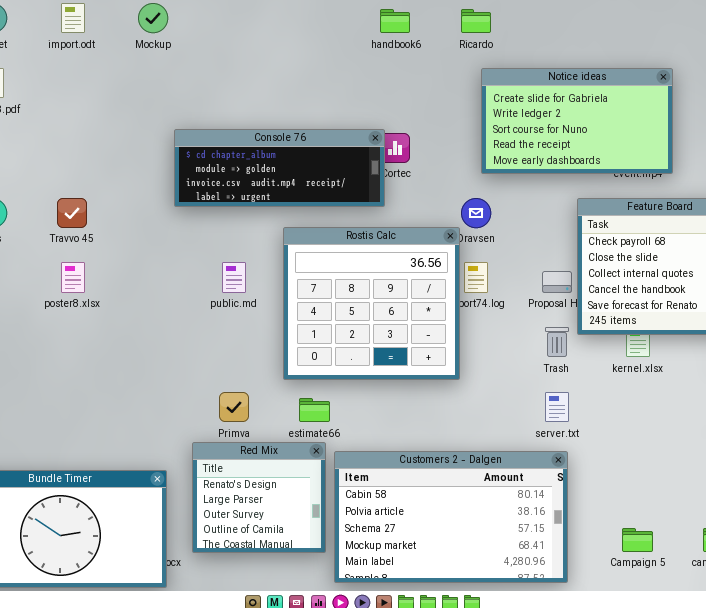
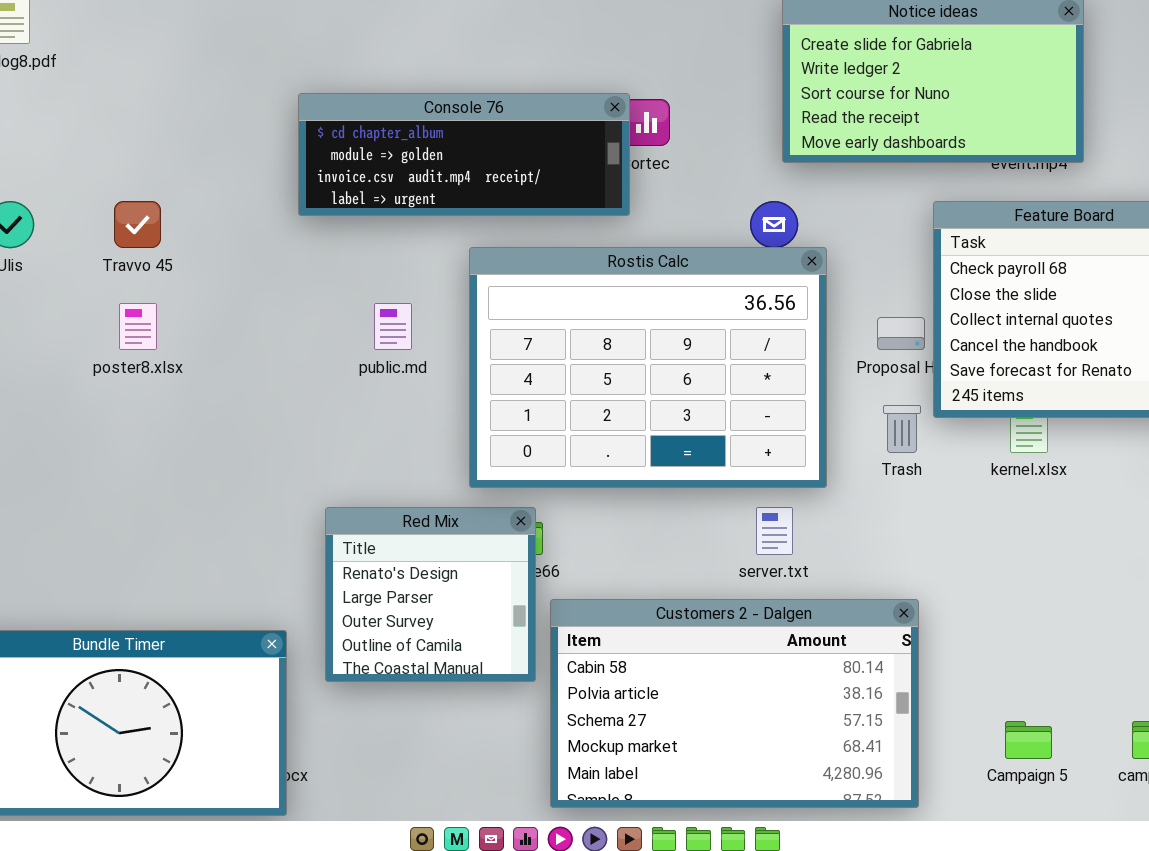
Rostis Calc: [283,227,460,380] -> [469,247,827,488], resized
server.txt: [545,392,569,422] -> [756,507,793,555], moved
Red Mix: [192,442,326,553] -> [325,507,536,682], moved

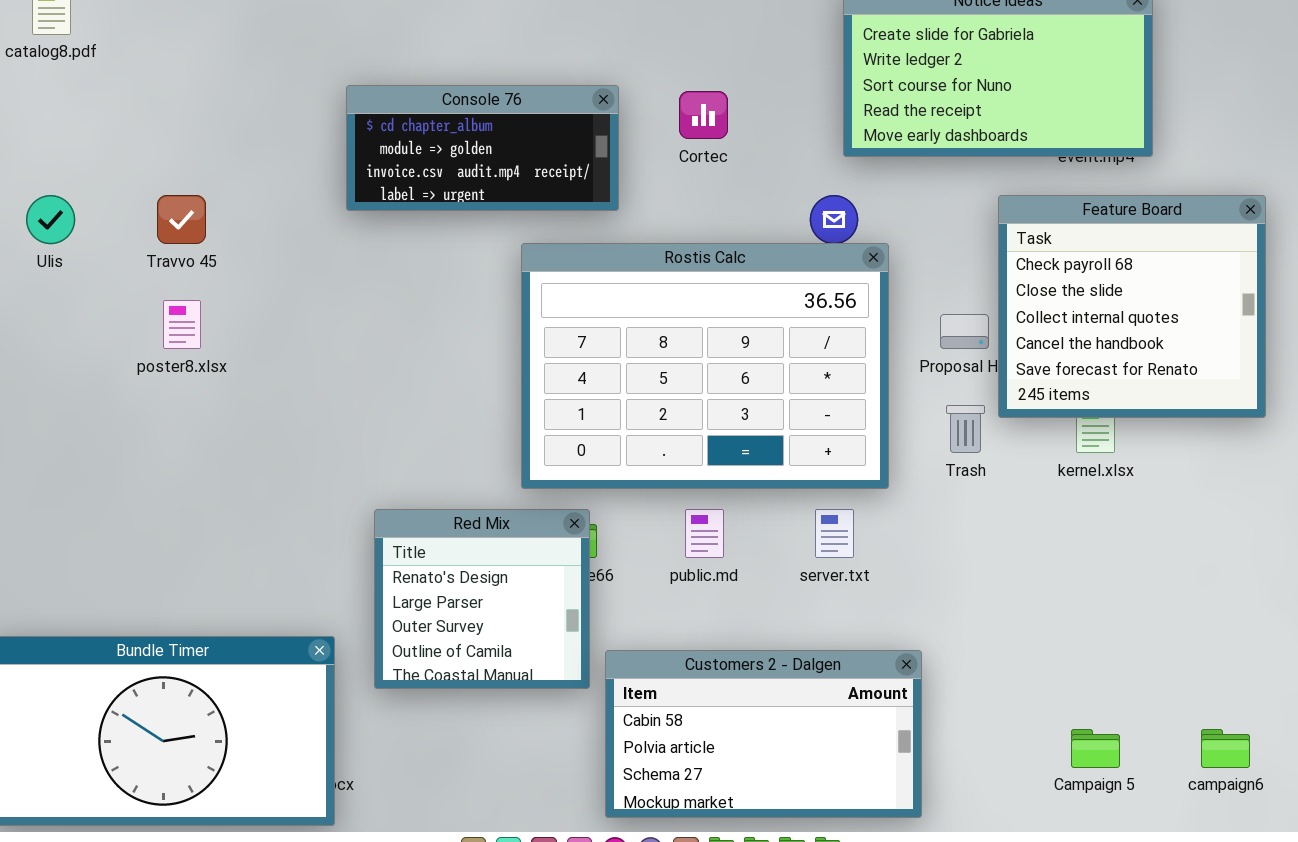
Console 76: [298,93,630,216] -> [346,85,619,211], resized
public.md: [374,303,412,350] -> [685,509,724,558], moved
Customers 2 - Dalgen: [550,599,919,808] -> [605,650,922,818], resized

